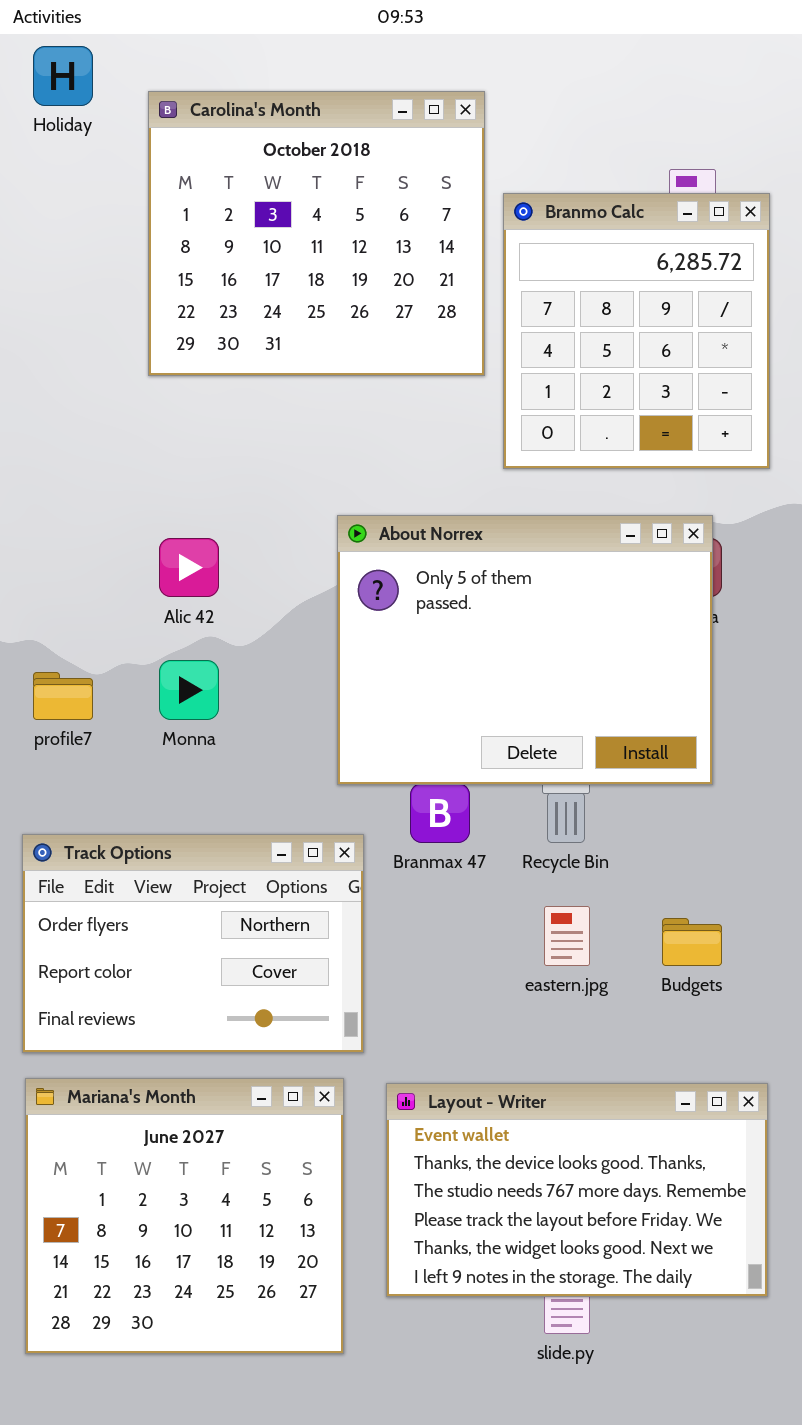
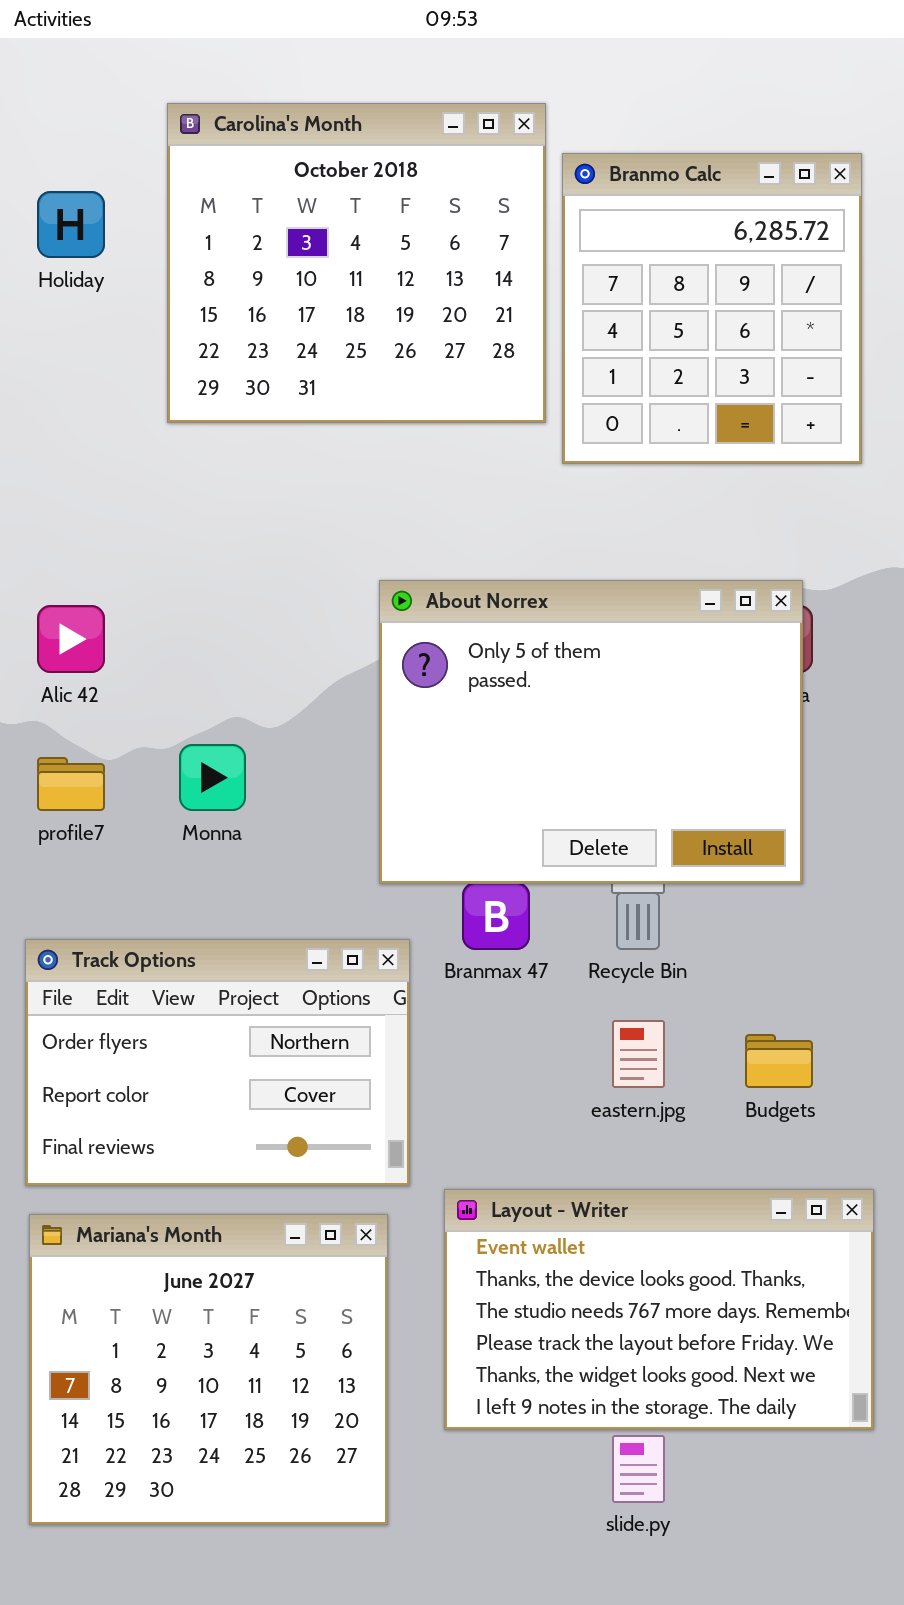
Holiday: [33,46,93,106] -> [37,191,105,258], moved
Branmo Calc: [503,193,770,469] -> [562,153,862,464], moved
Alic 42: [159,538,219,597] -> [37,605,105,673], moved
Layout - Writer: [386,1083,768,1297] -> [444,1189,874,1430], moved

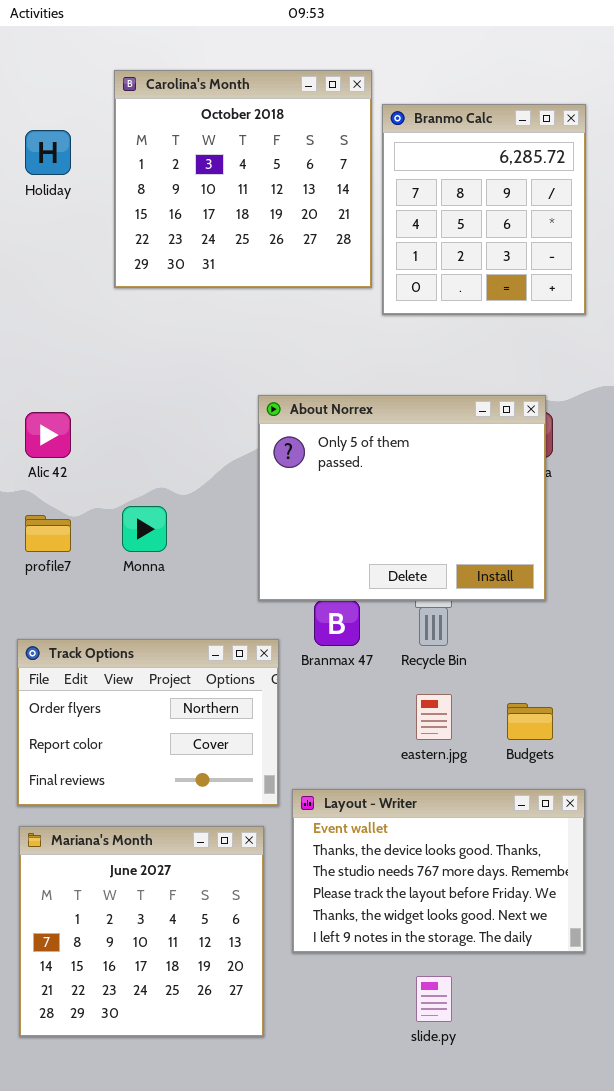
Layout - Writer: [444,1189,874,1430] -> [292,789,585,953], moved

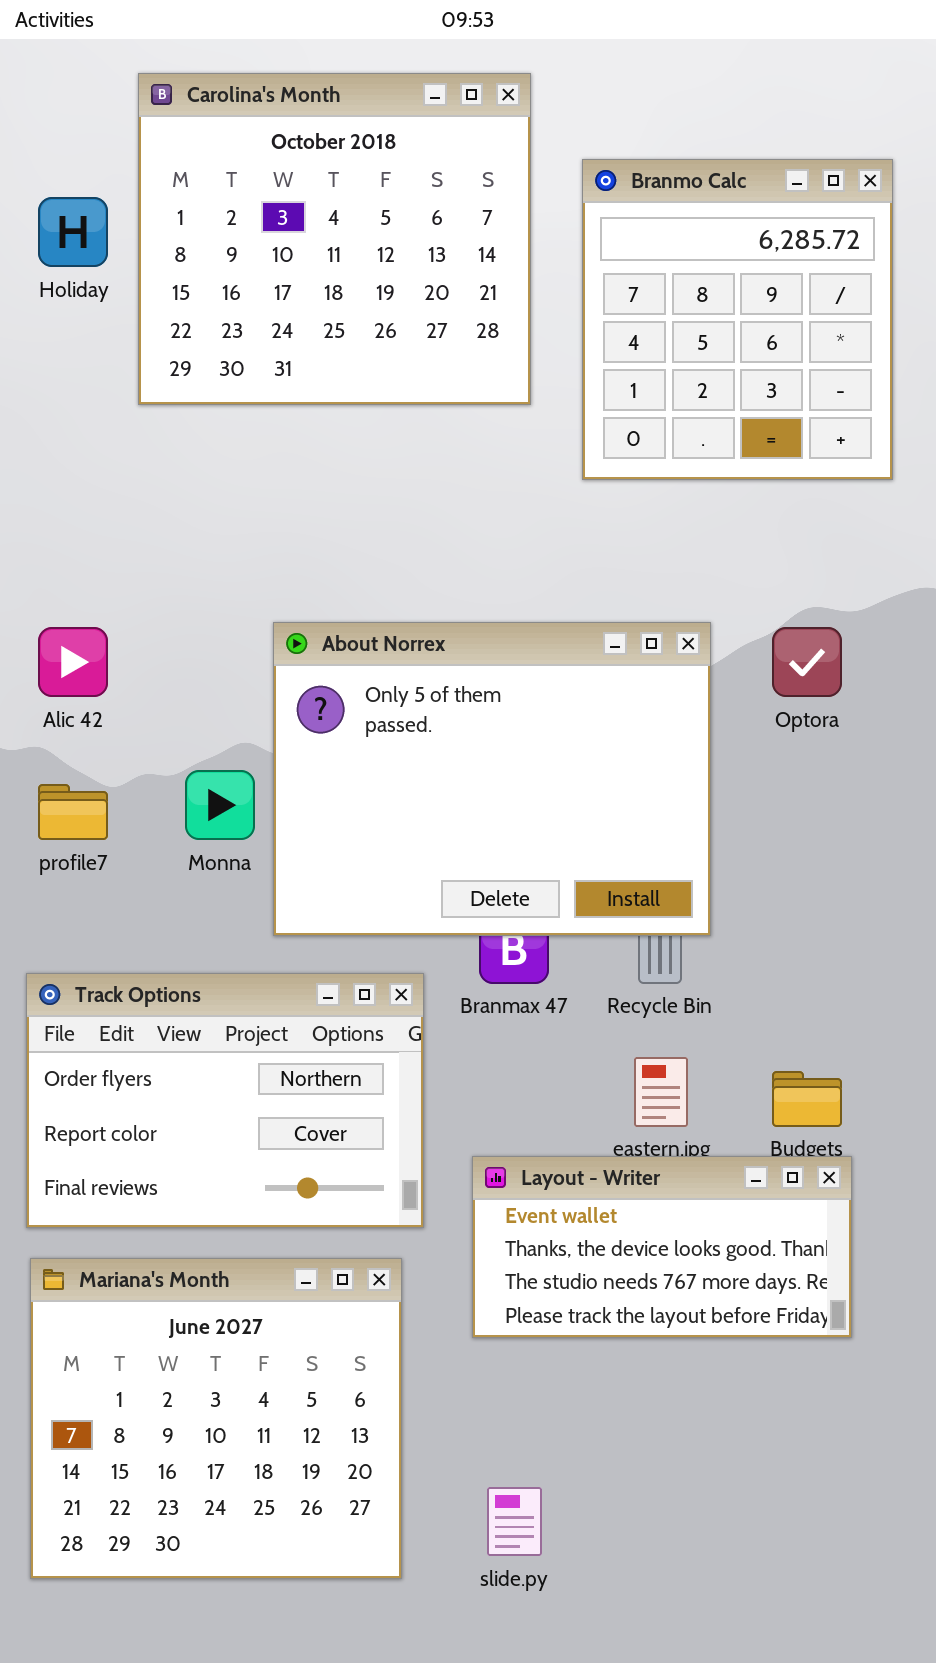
Carolina's Month: [114,70,372,288] -> [138,73,531,405], moved
About Norrex: [258,395,546,601] -> [273,622,711,936], moved
Layout - Writer: [292,789,585,953] -> [472,1156,852,1338], moved, resized
slide.py: [416,976,452,1022] -> [487,1487,542,1556], moved

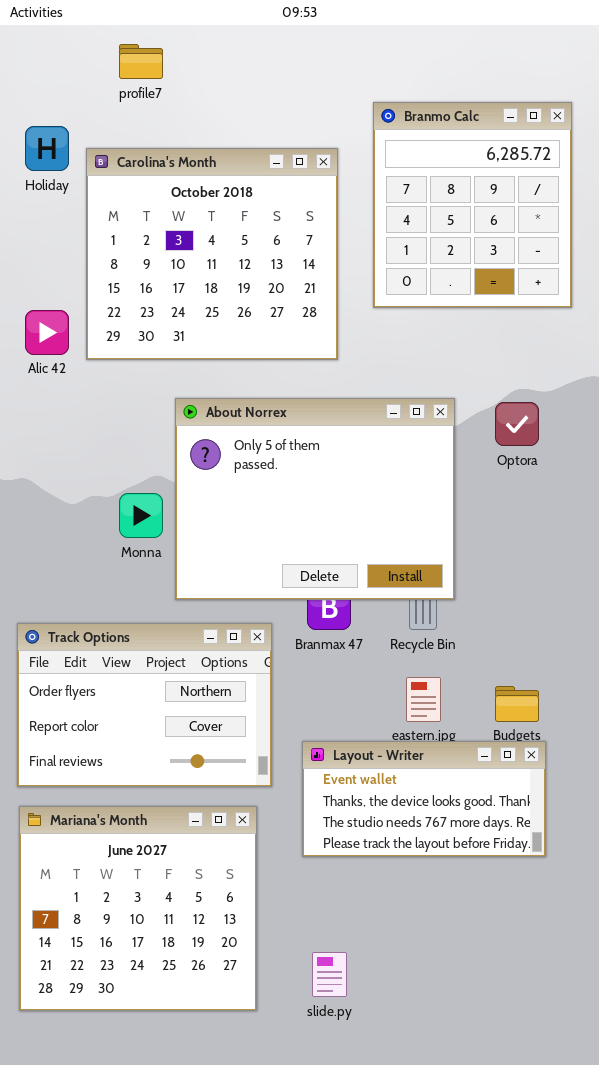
Carolina's Month: [138,73,531,405] -> [86,148,338,360], moved
Alic 42: [38,627,108,697] -> [25,310,69,355], moved
profile7: [38,784,108,840] -> [119,44,163,79], moved

